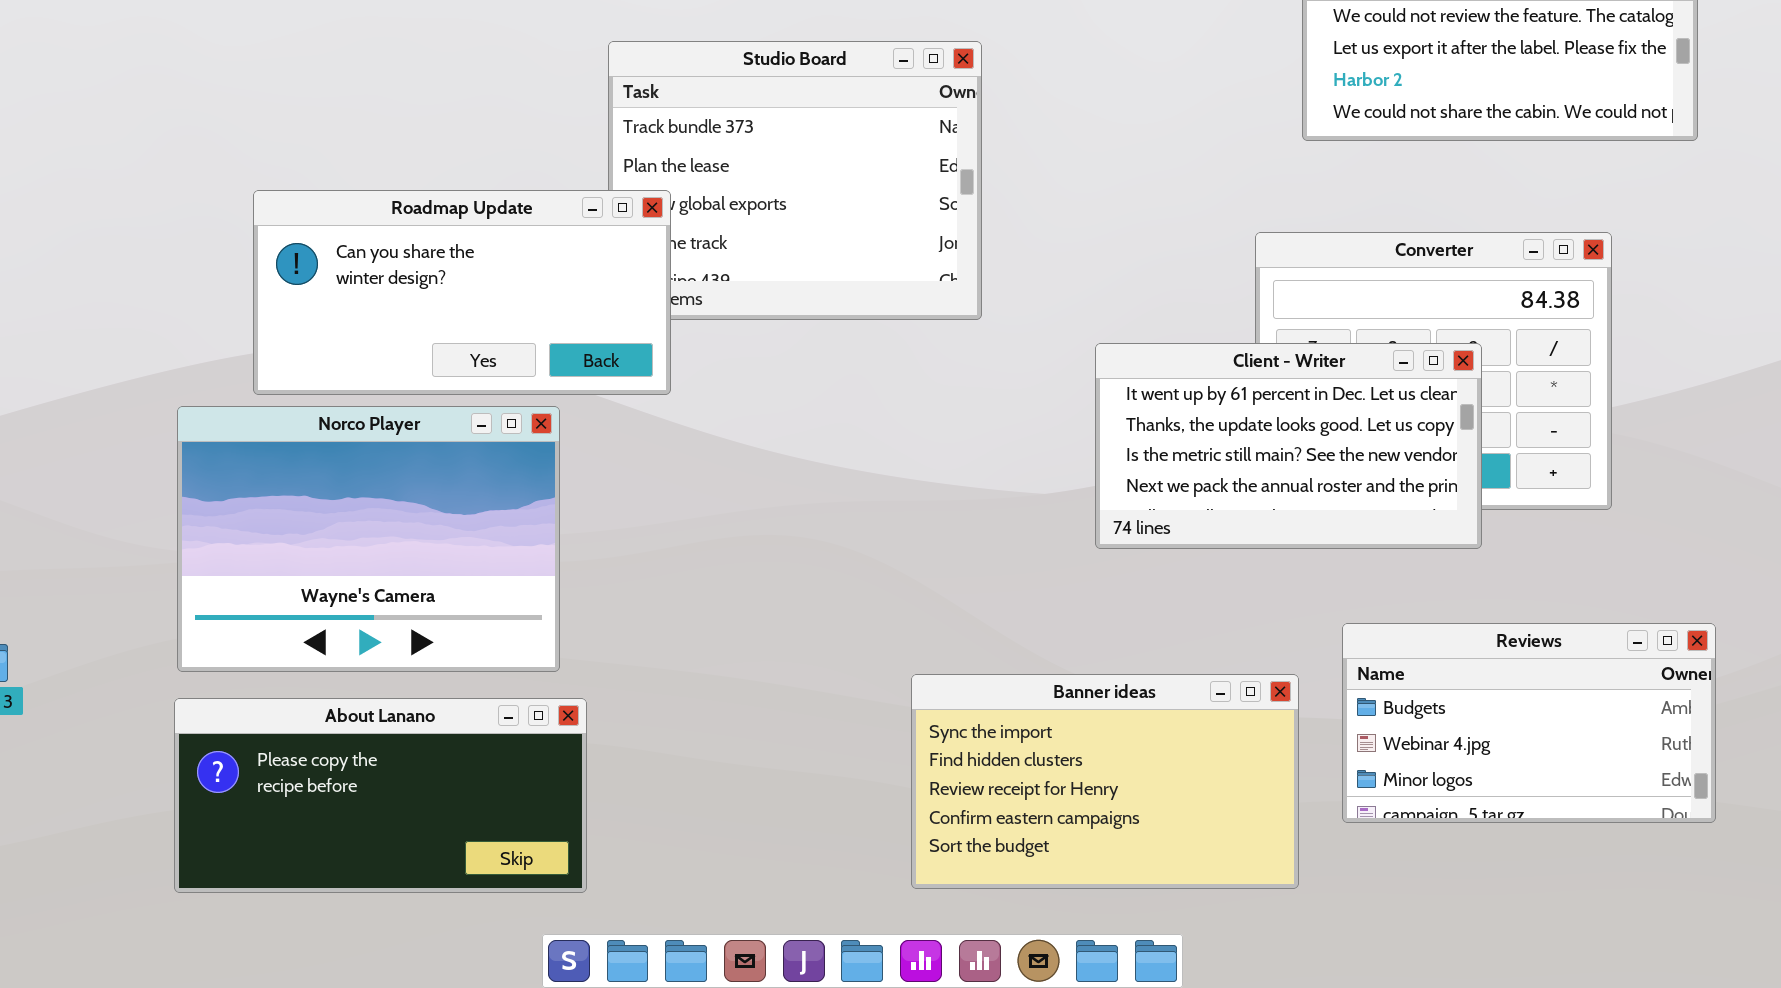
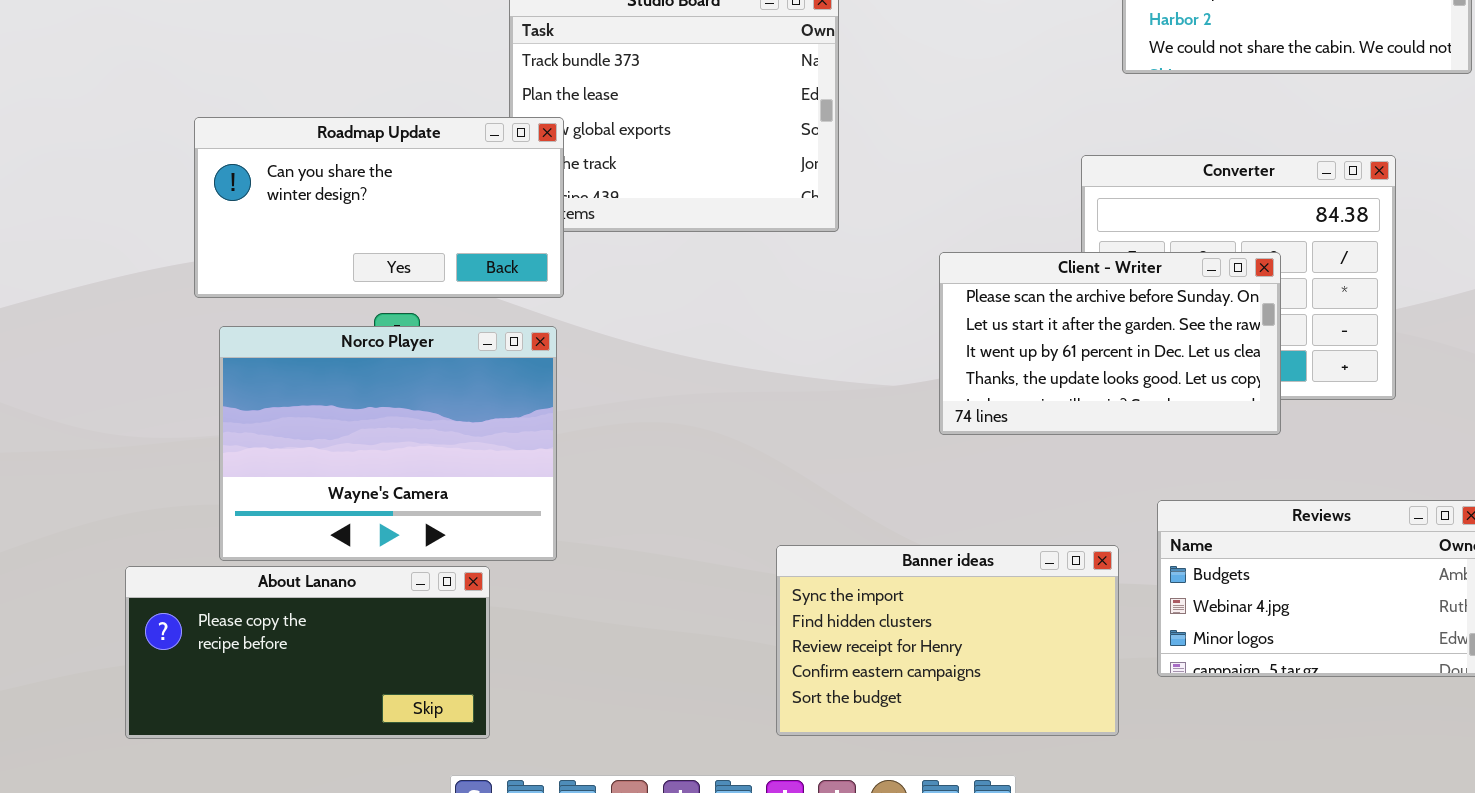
Client - Writer: [1095,343,1482,549] -> [939,252,1281,435], scrolled up 2 rows
Norco Player: [177,406,560,672] -> [219,326,557,561], moved

